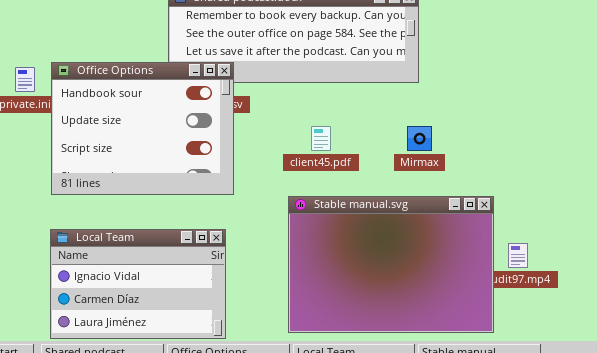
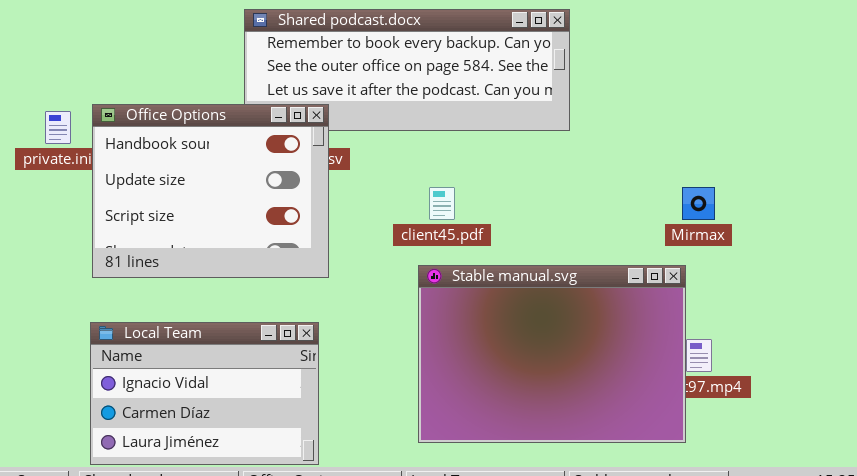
Mirmax: [407,126,432,151] -> [682,187,715,220], moved
Stable manual.svg: [288,196,494,333] -> [418,265,686,443], moved

